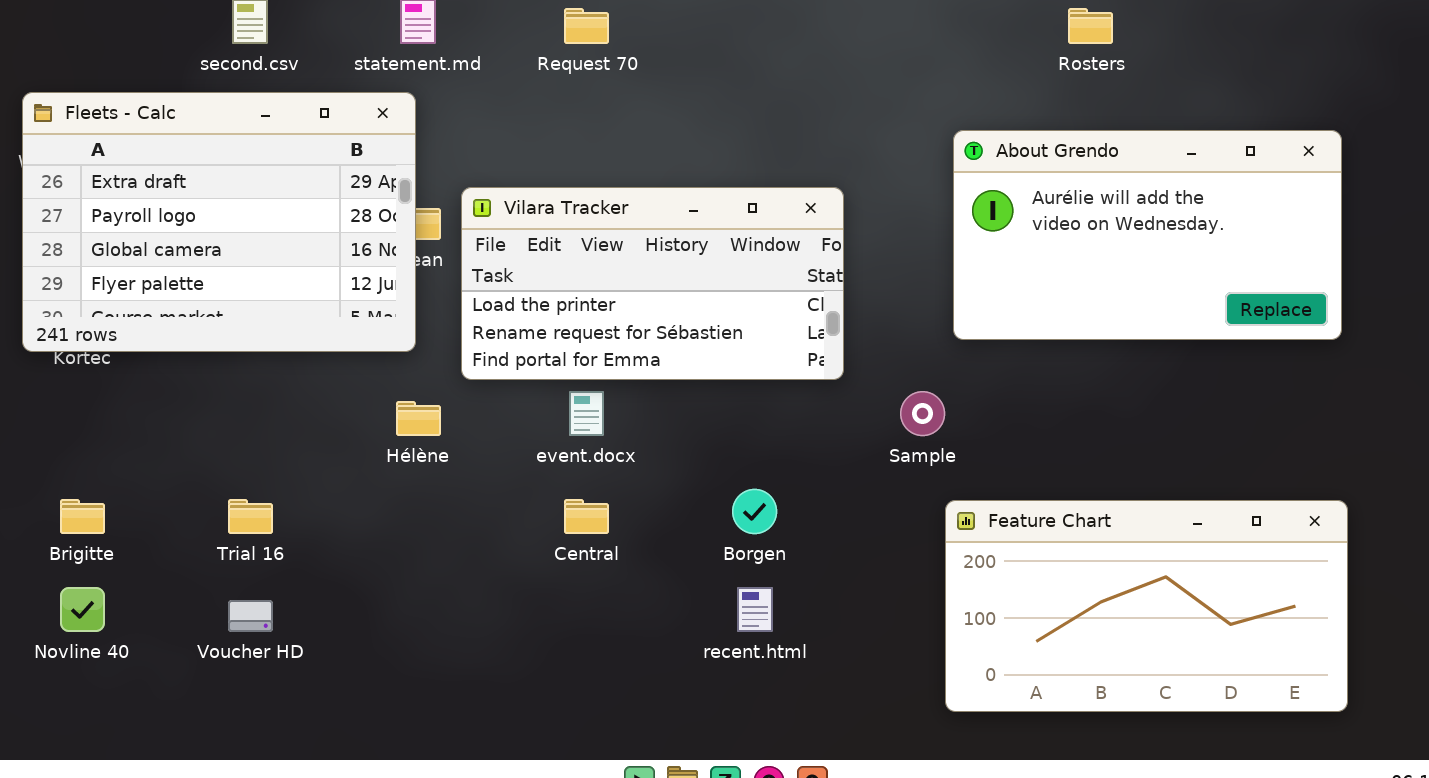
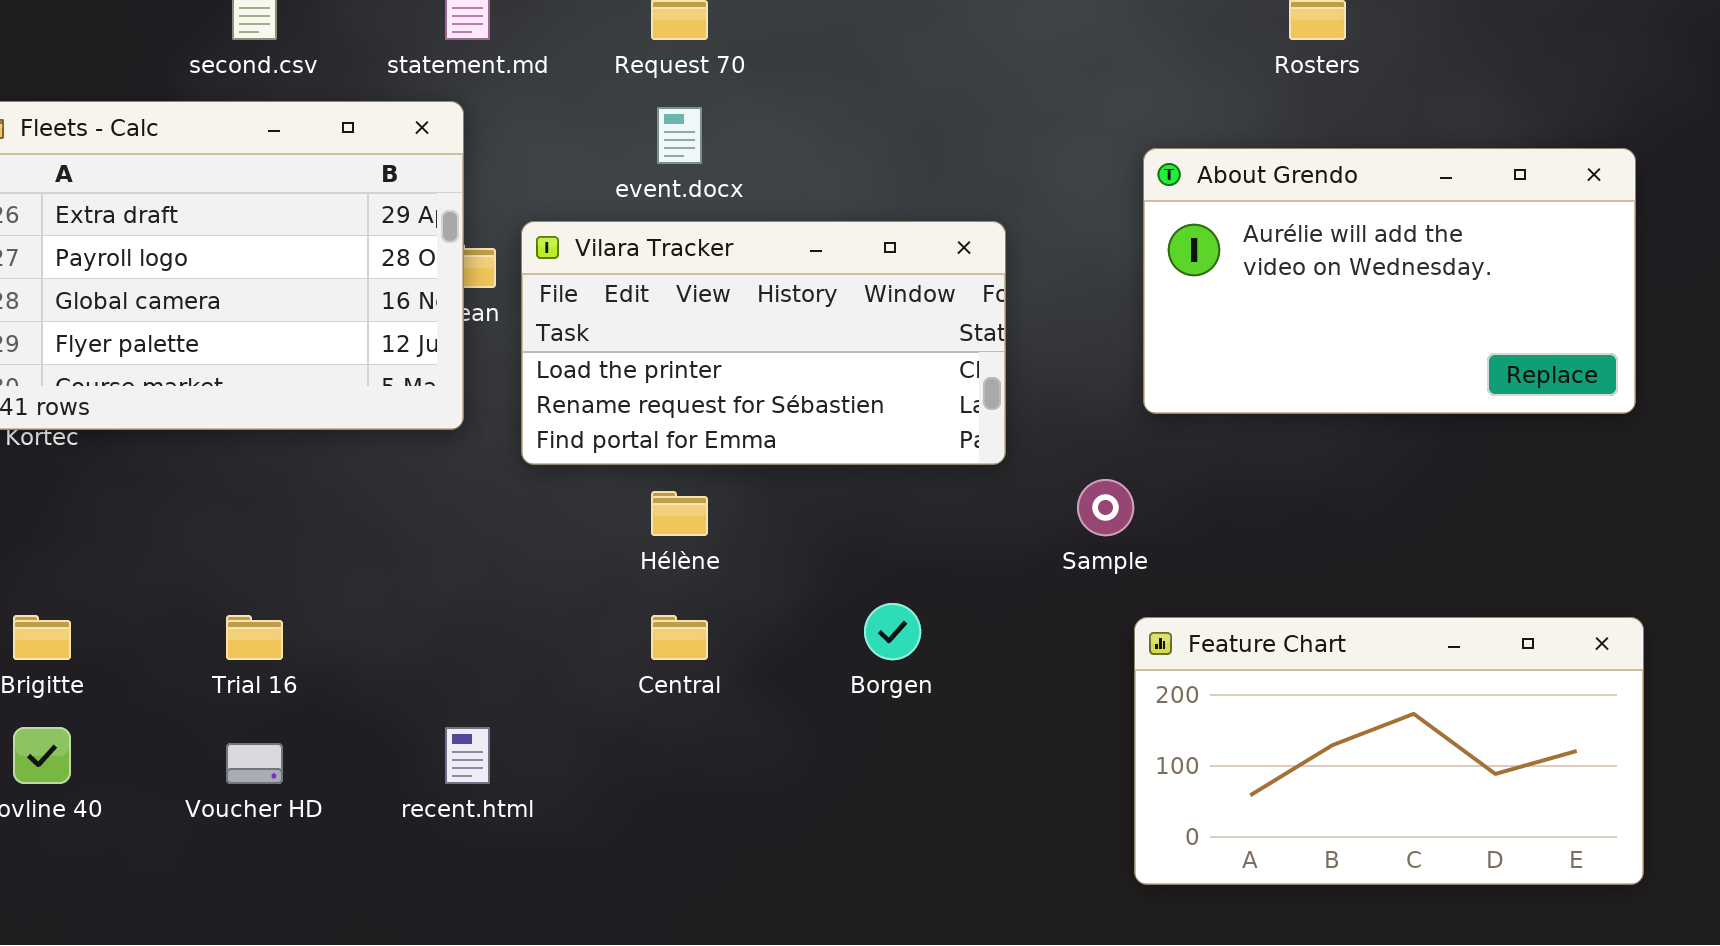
event.docx: [569,391,604,436] -> [657,107,702,164], moved
Hélène: [396,401,441,436] -> [651,491,708,536], moved
recent.html: [737,587,773,632] -> [445,727,490,784], moved

